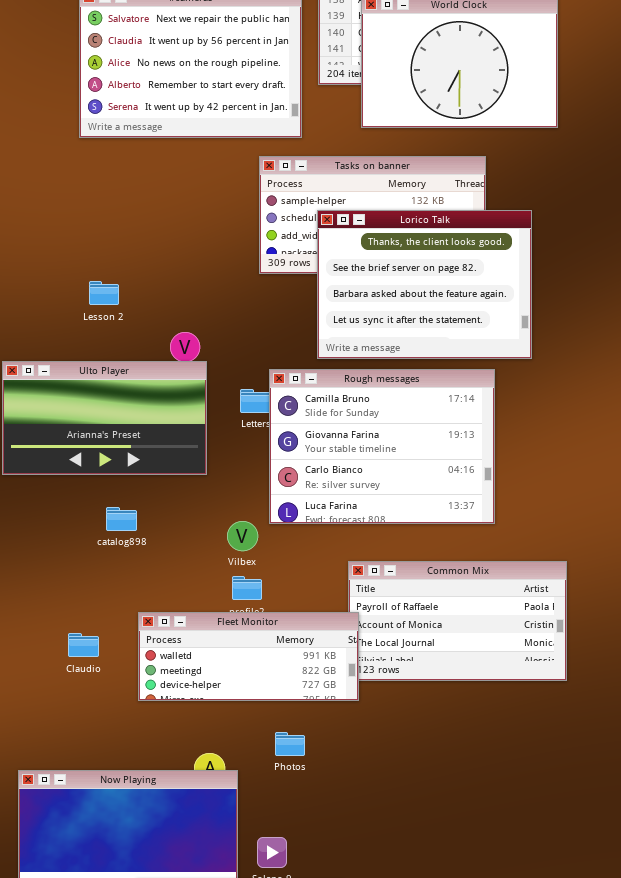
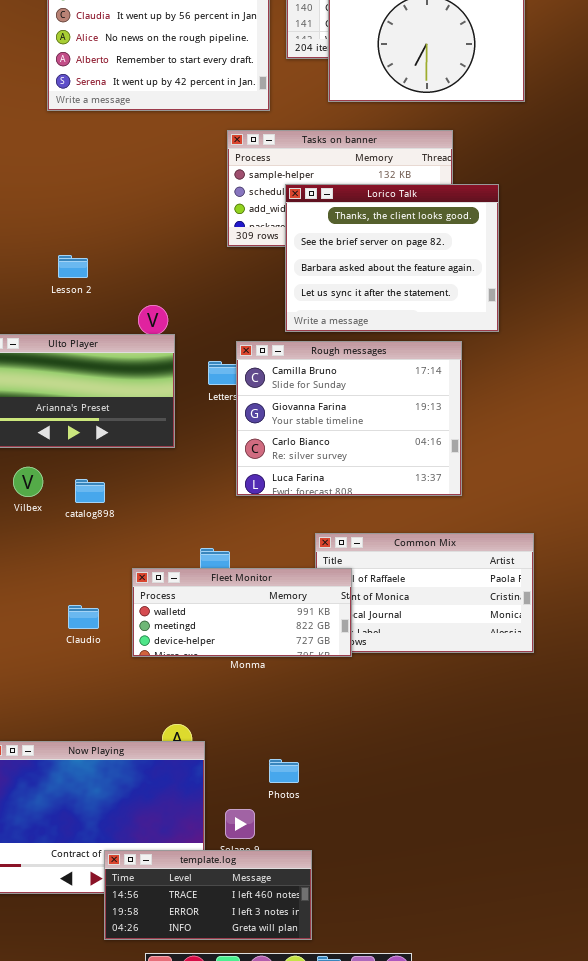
Vilbex: [227,521,258,551] -> [13,467,43,497], moved
Fleet Monitor: [138,612,359,701] -> [132,568,352,657], moved
Claudio: [68,633,99,657] -> [68,605,99,629], moved
Photos: [275,732,305,756] -> [269,759,299,783], moved

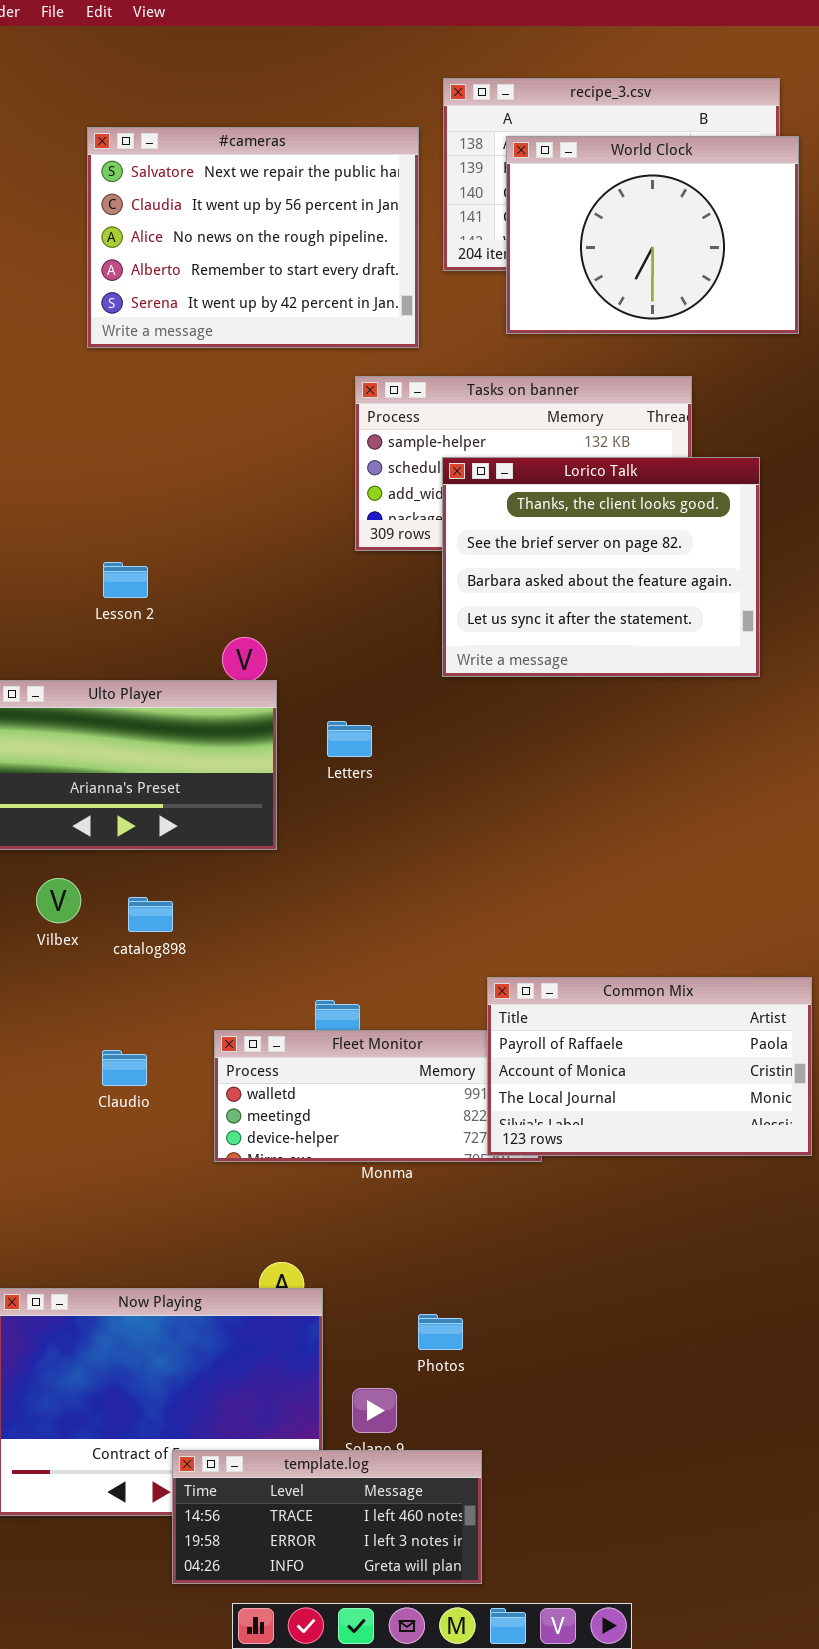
Rough messages: [236,341,462,496] -> none, closed
Common Mix: [315,533,534,653] -> [487,977,812,1156], raised
Claudio: [68,605,99,629] -> [102,1050,147,1086], moved

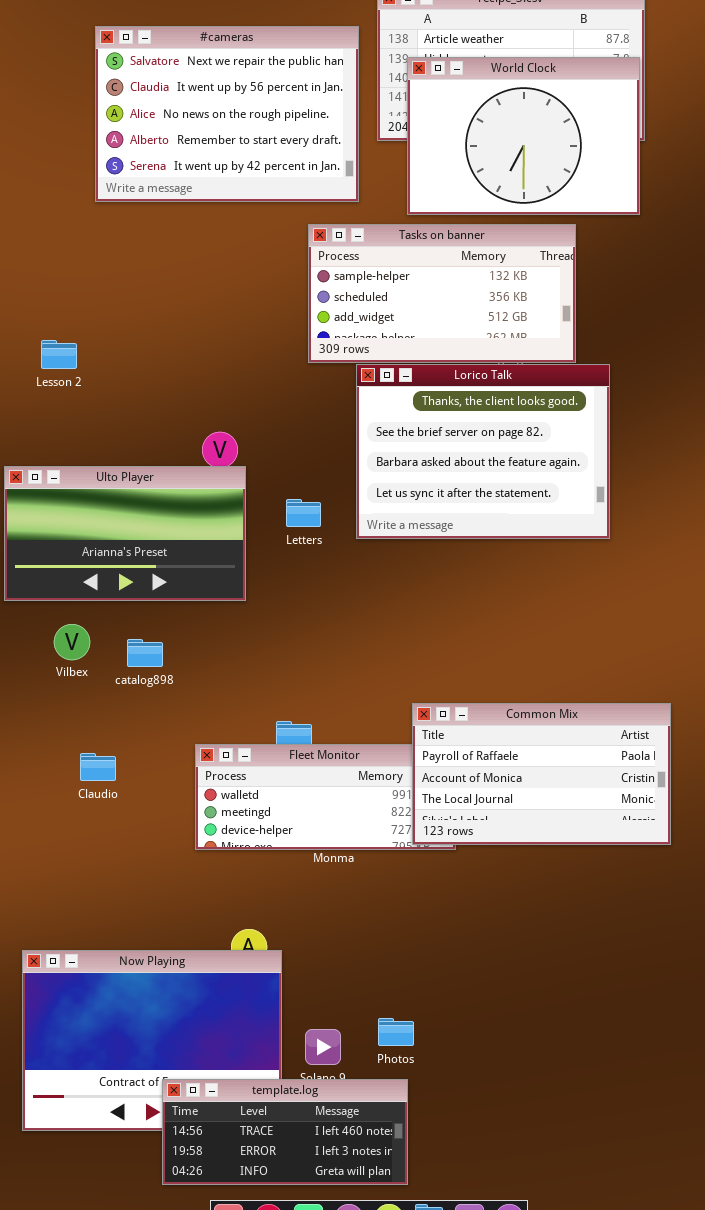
World Clock: [506,136,799,334] -> [407,57,640,215], moved
Lorico Talk: [442,457,760,677] -> [356,364,610,539], moved
Lesson 2: [103,562,148,598] -> [41,340,77,369], moved
Claudio: [102,1050,147,1086] -> [80,753,116,781], moved
Photos: [418,1314,463,1350] -> [378,1018,414,1046], moved

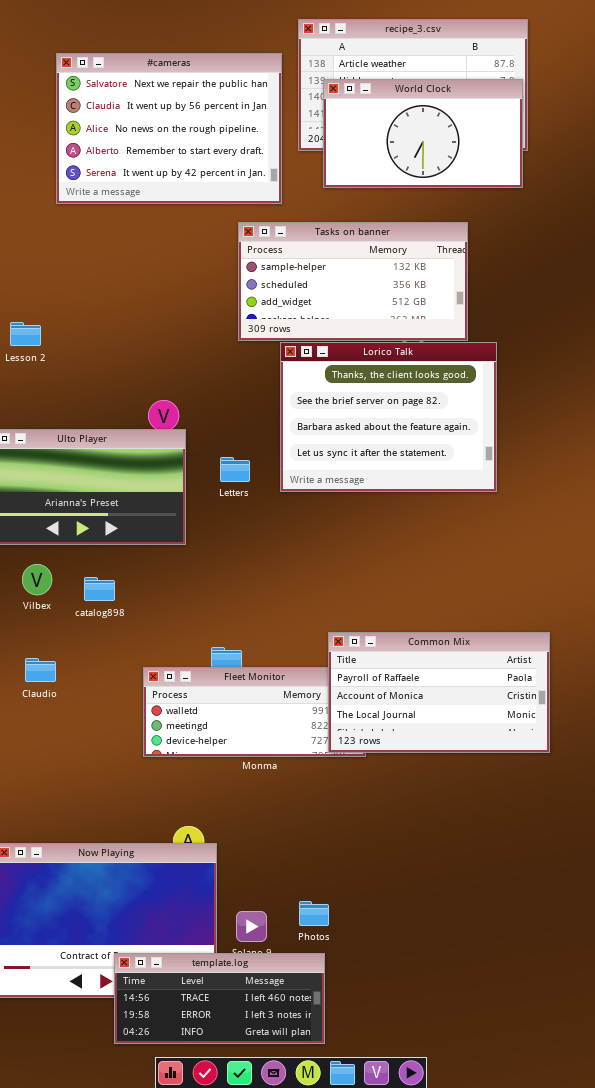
World Clock: [407,57,640,215] -> [323,79,523,188], resized
Claudio: [80,753,116,781] -> [25,658,56,682], moved

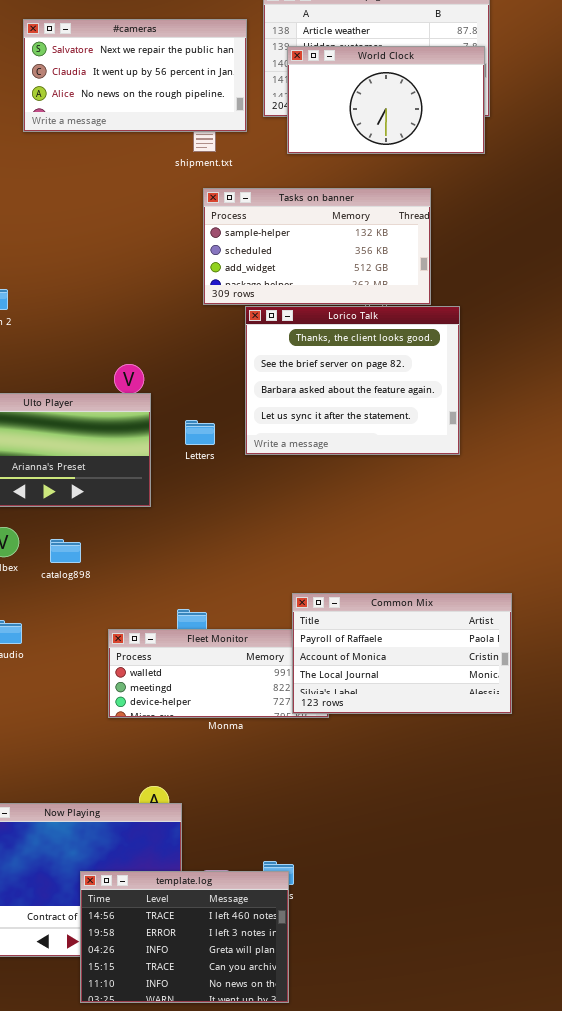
#cameras: [56,53,282,204] -> [23,19,247,132], resized
template.log: [114,953,325,1044] -> [80,871,289,1003], resized

